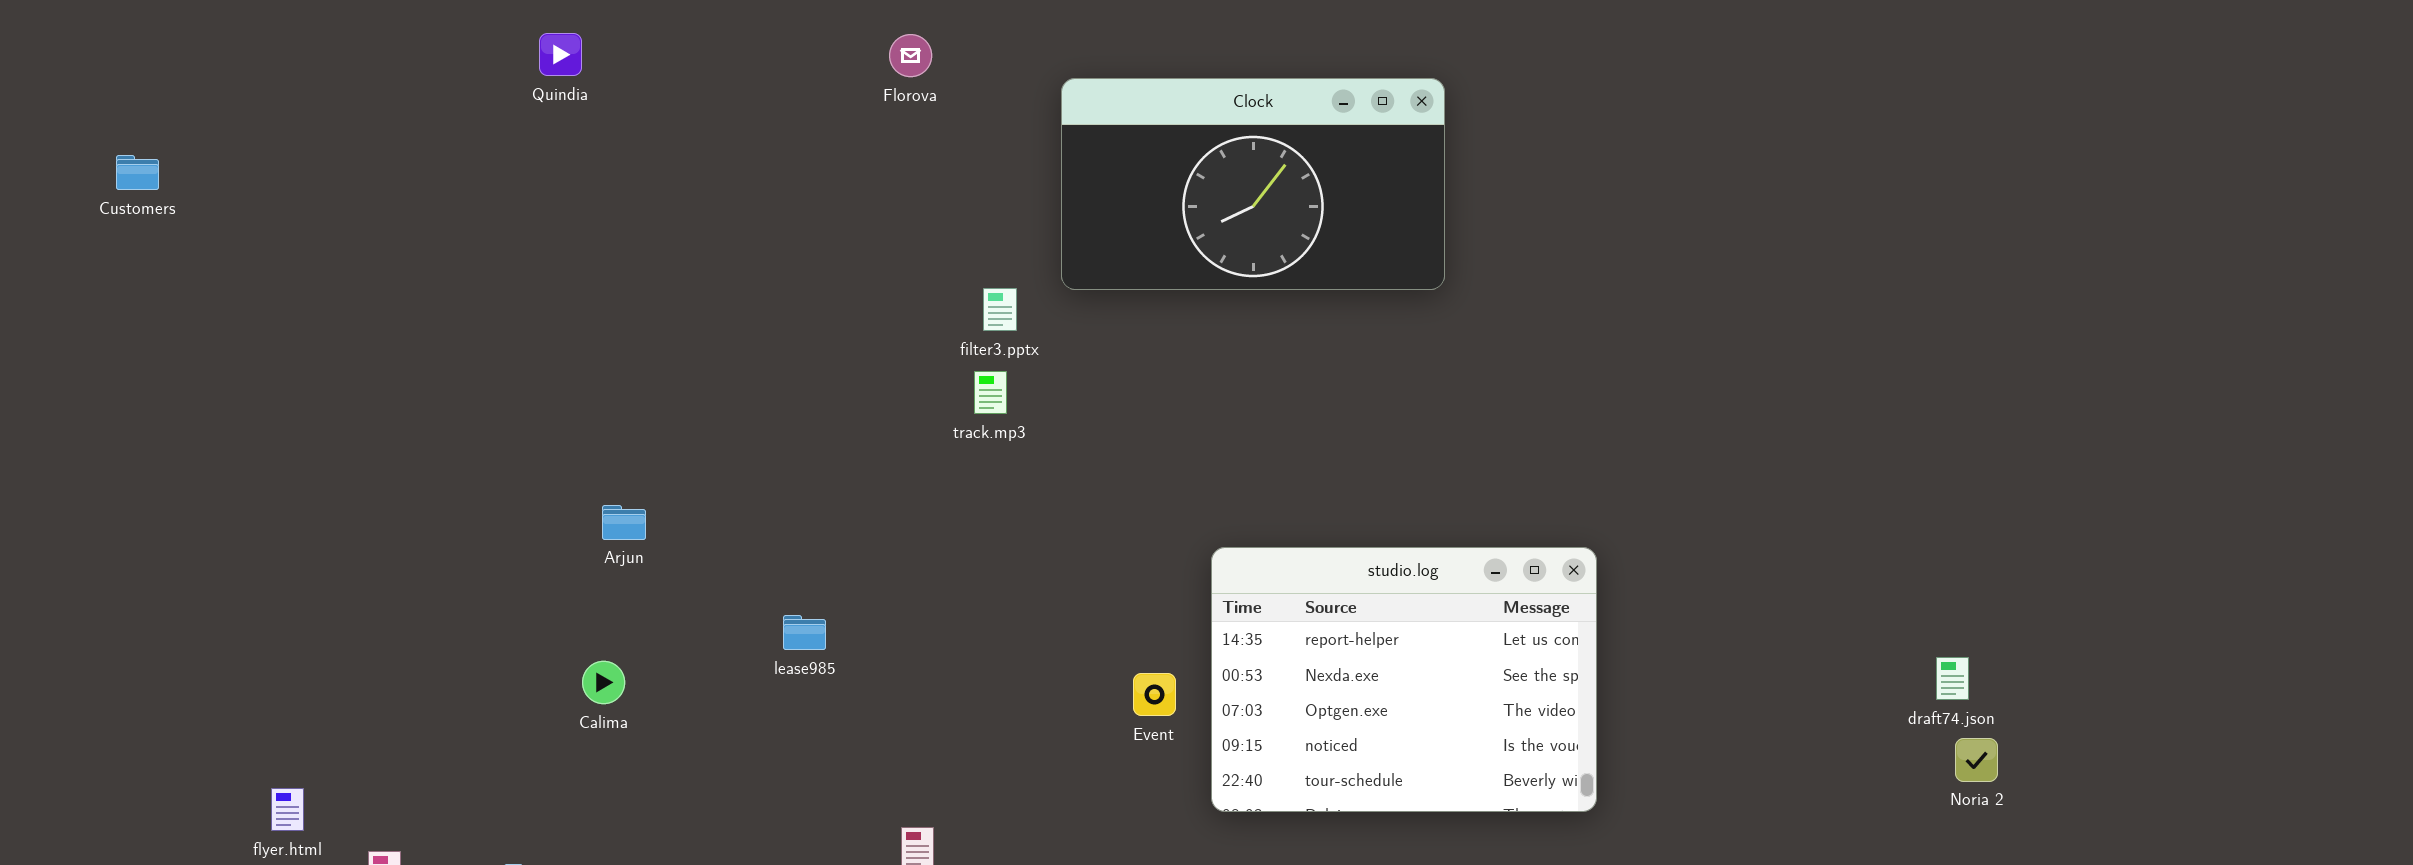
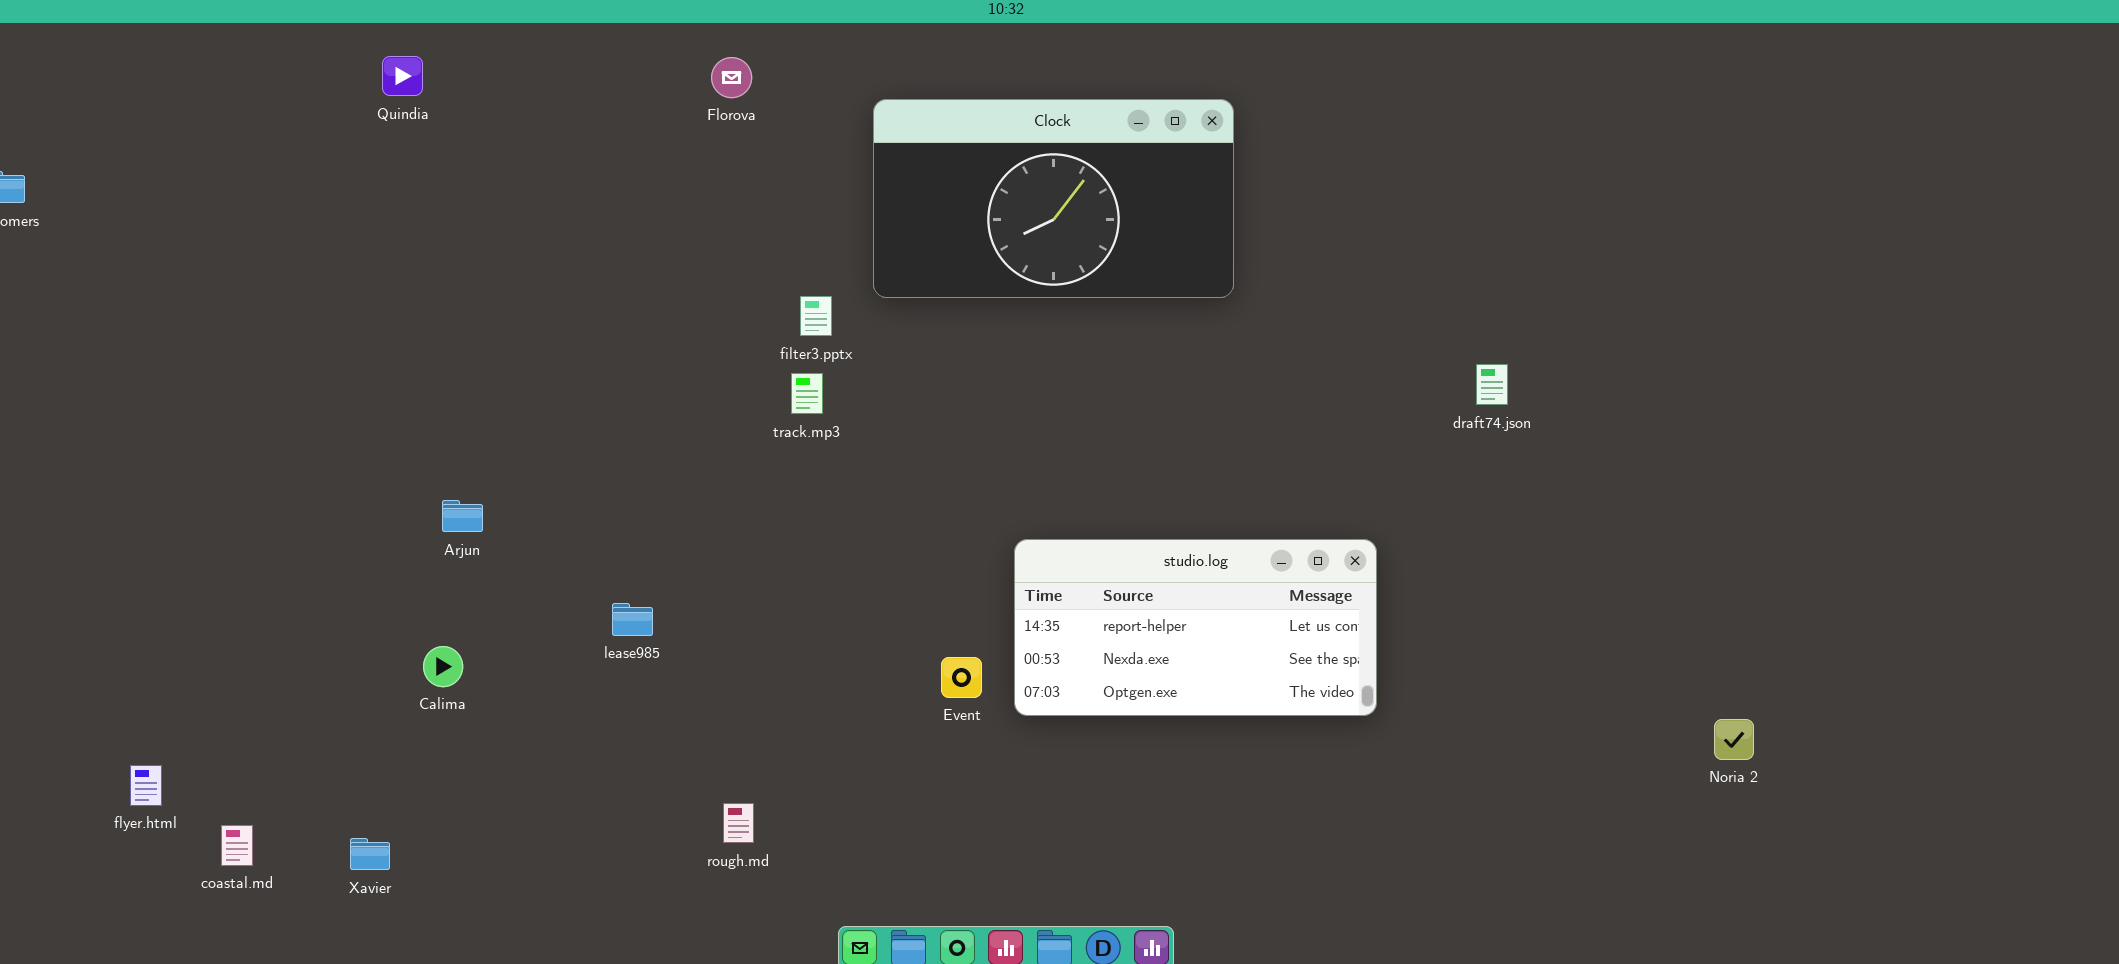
studio.log: [1211,547,1597,812] -> [1014,539,1377,716], resized
draft74.json: [1936,657,1969,700] -> [1476,364,1508,405], moved

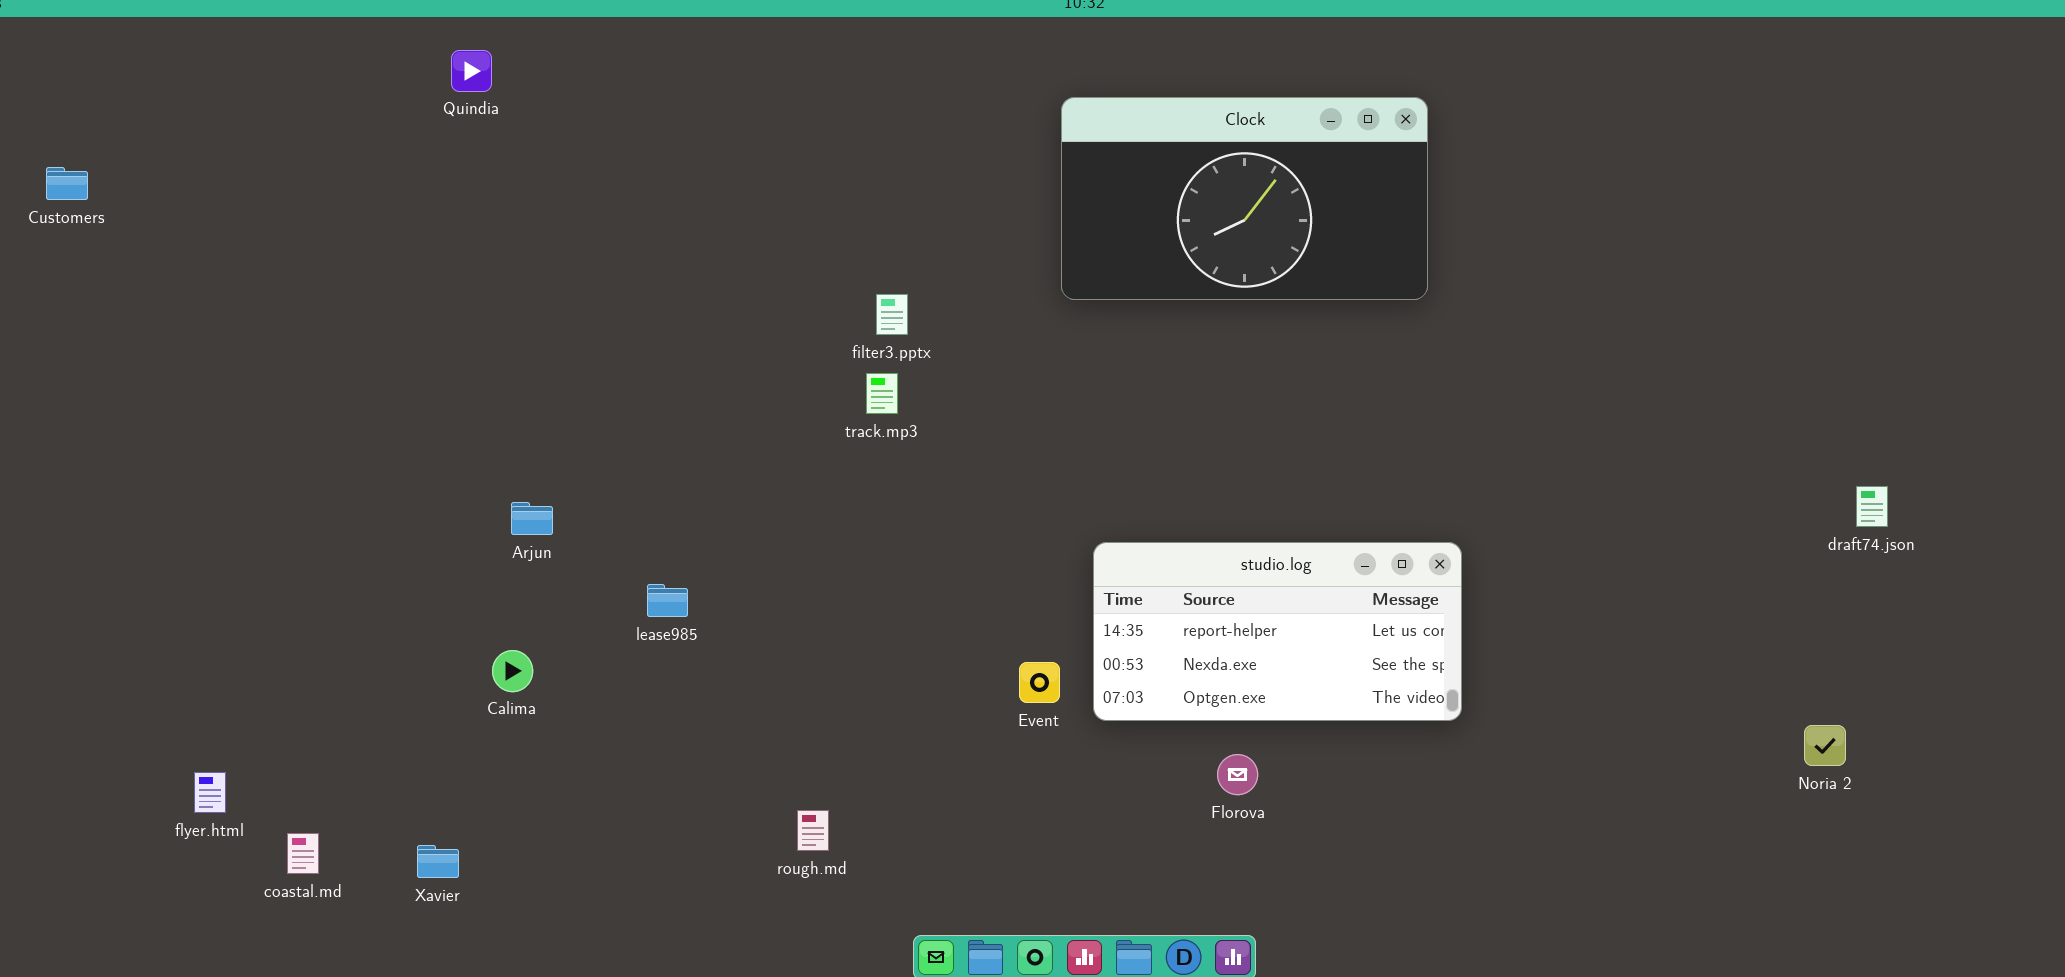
Florova: [711,57,752,98] -> [1217,754,1258,795], moved
Clock: [873,99,1234,298] -> [1061,97,1428,300], moved
draft74.json: [1476,364,1508,405] -> [1856,486,1888,527], moved
lease985: [612,603,653,636] -> [647,584,688,617], moved

